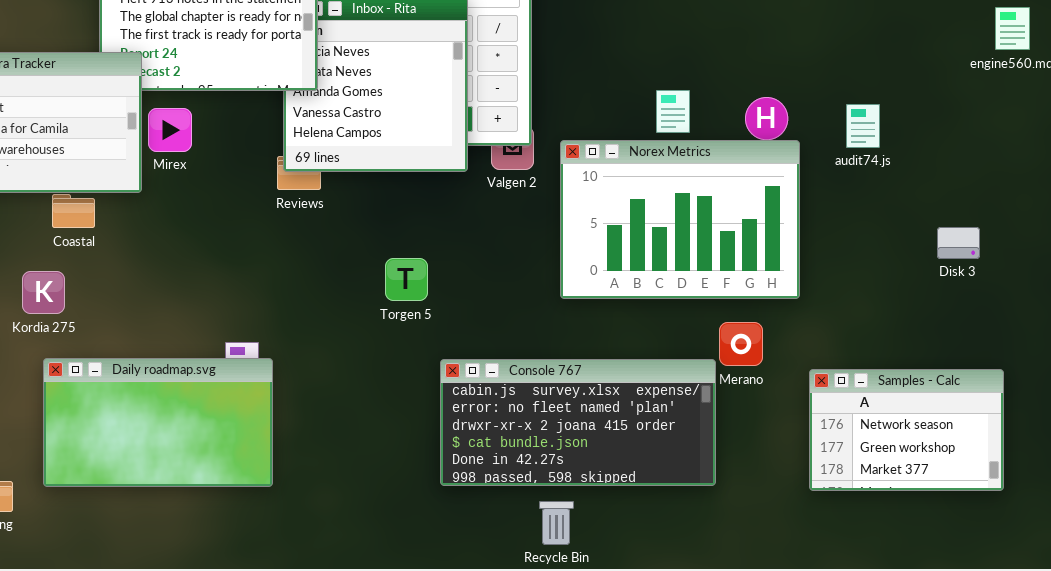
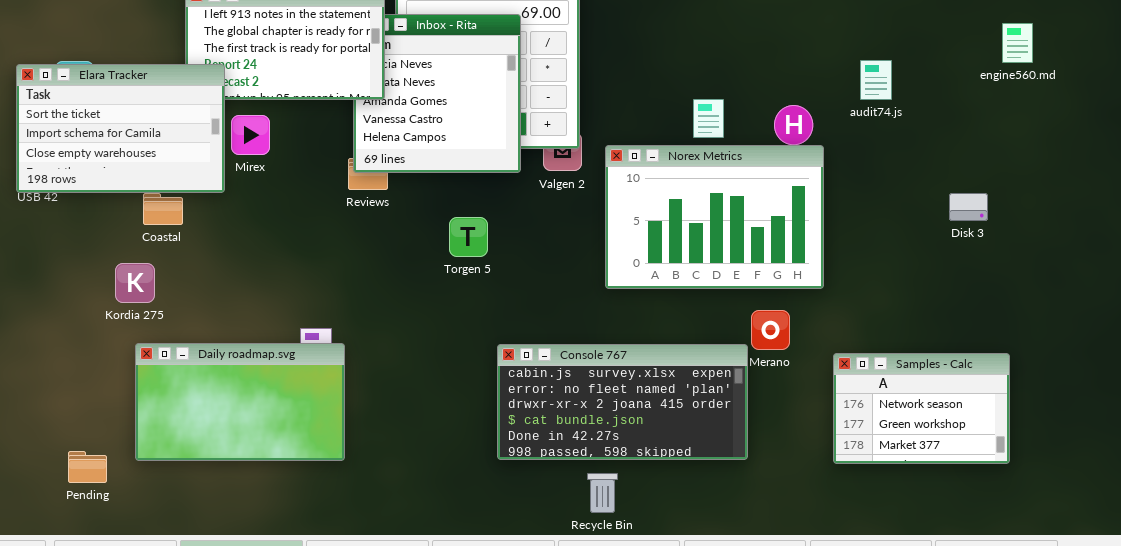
audit74.js: [846,104,880,148] -> [860,60,892,100], moved
Disk 3: [937,227,980,259] -> [949,193,988,221], moved
Torgen 5: [385,258,428,301] -> [449,217,488,257], moved

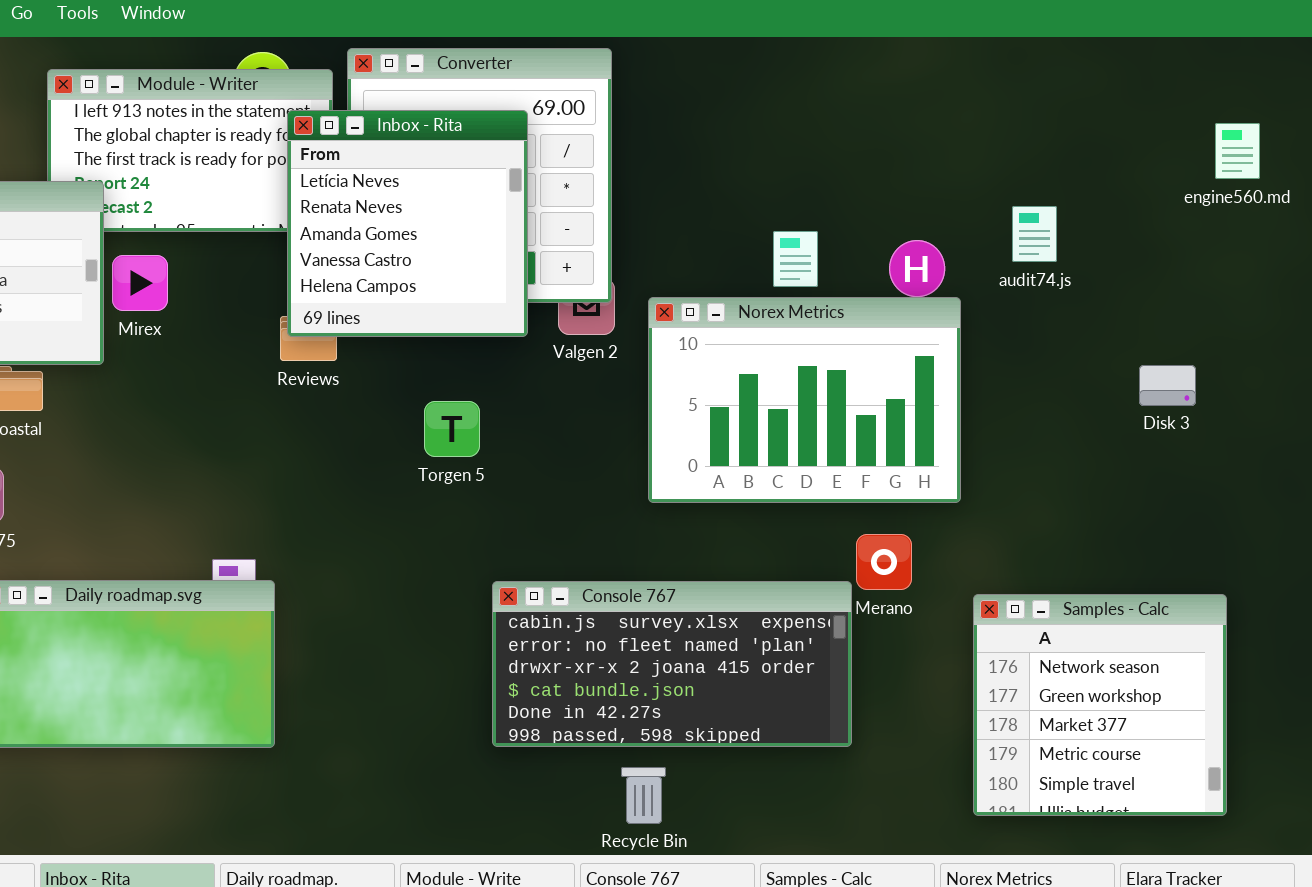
Inbox - Rita: [353,14,521,173] -> [287,110,528,337], raised
audit74.js: [860,60,892,100] -> [1012,206,1057,262], moved
Samples - Calc: [833,353,1010,464] -> [973,594,1227,816], resized

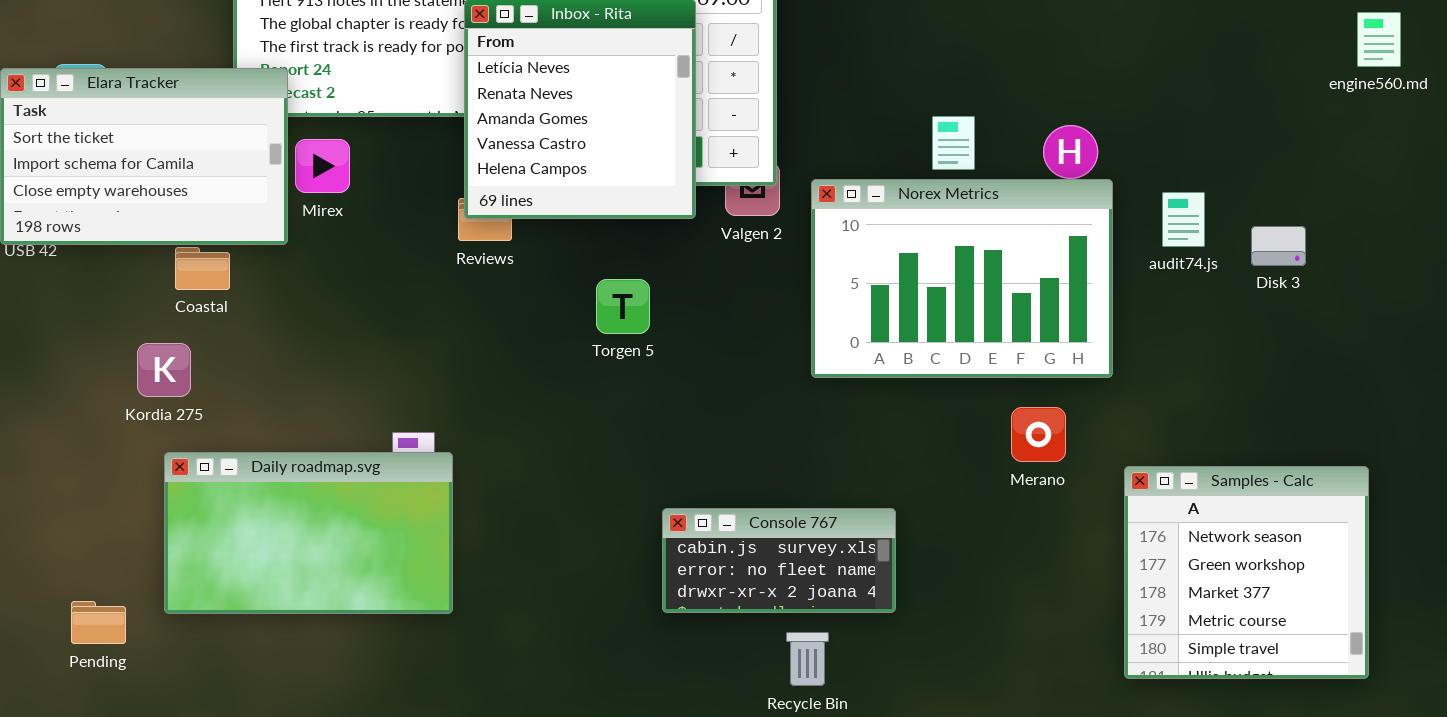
audit74.js: [1012,206,1057,262] -> [1162,192,1205,247], moved
Disk 3: [1139,365,1196,406] -> [1251,226,1306,266], moved
Console 767: [492,581,852,747] -> [662,508,896,613], resized

